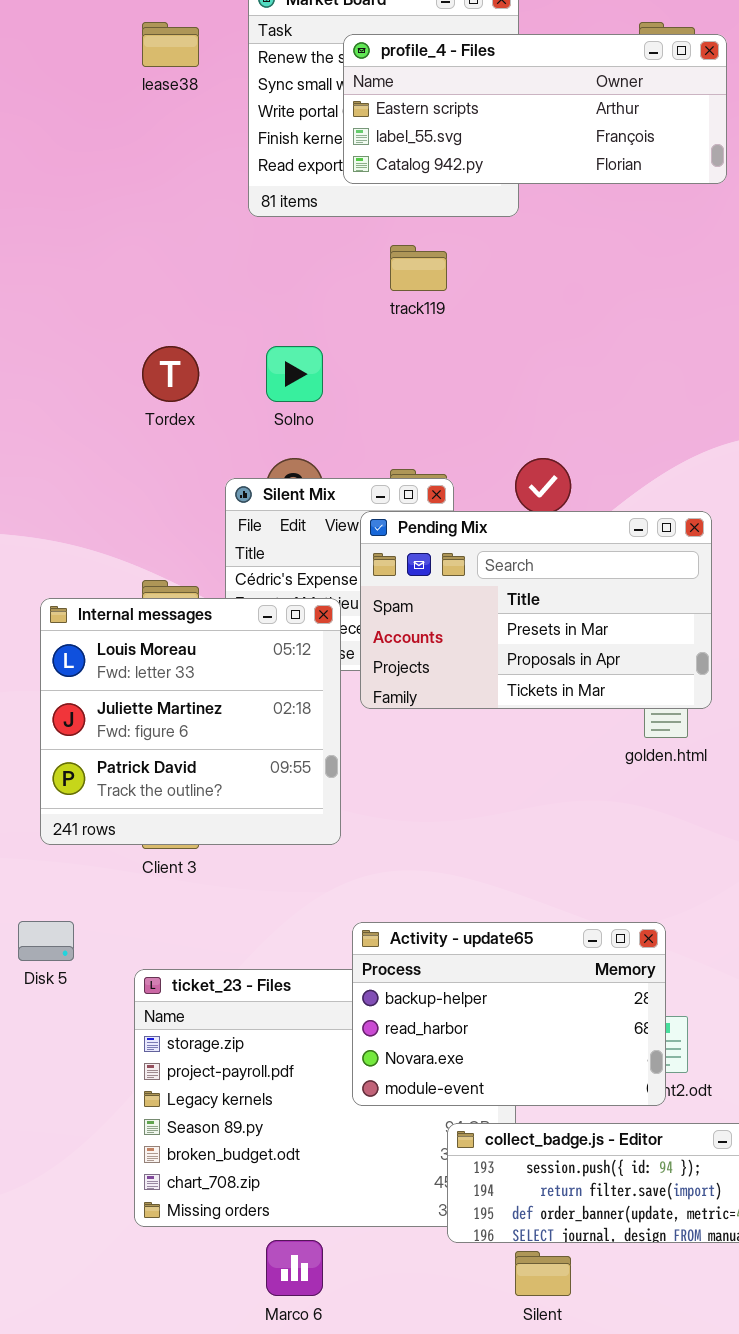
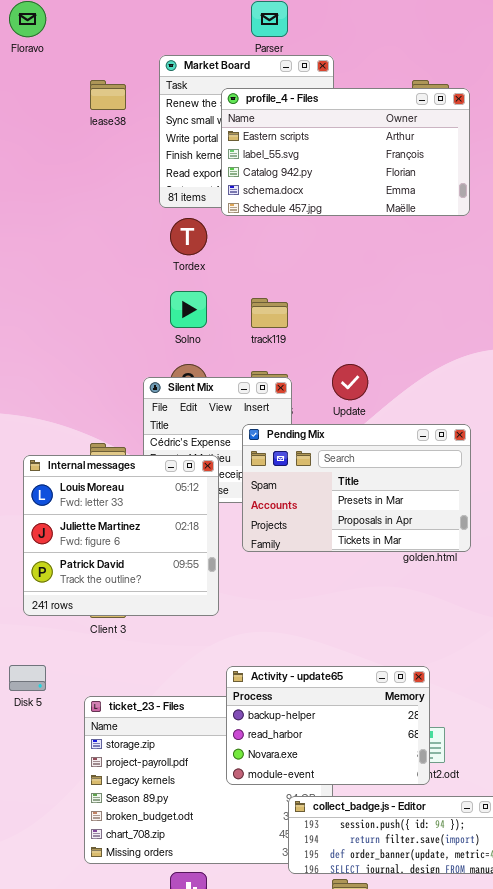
profile_4 - Files: [343,34,727,184] -> [221,88,470,216], resized
track119: [390,245,447,291] -> [251,298,288,328], moved
Tordex: [142,346,199,402] -> [170,218,207,255], moved
Pending Mix: [360,511,712,709] -> [242,424,471,552], moved

